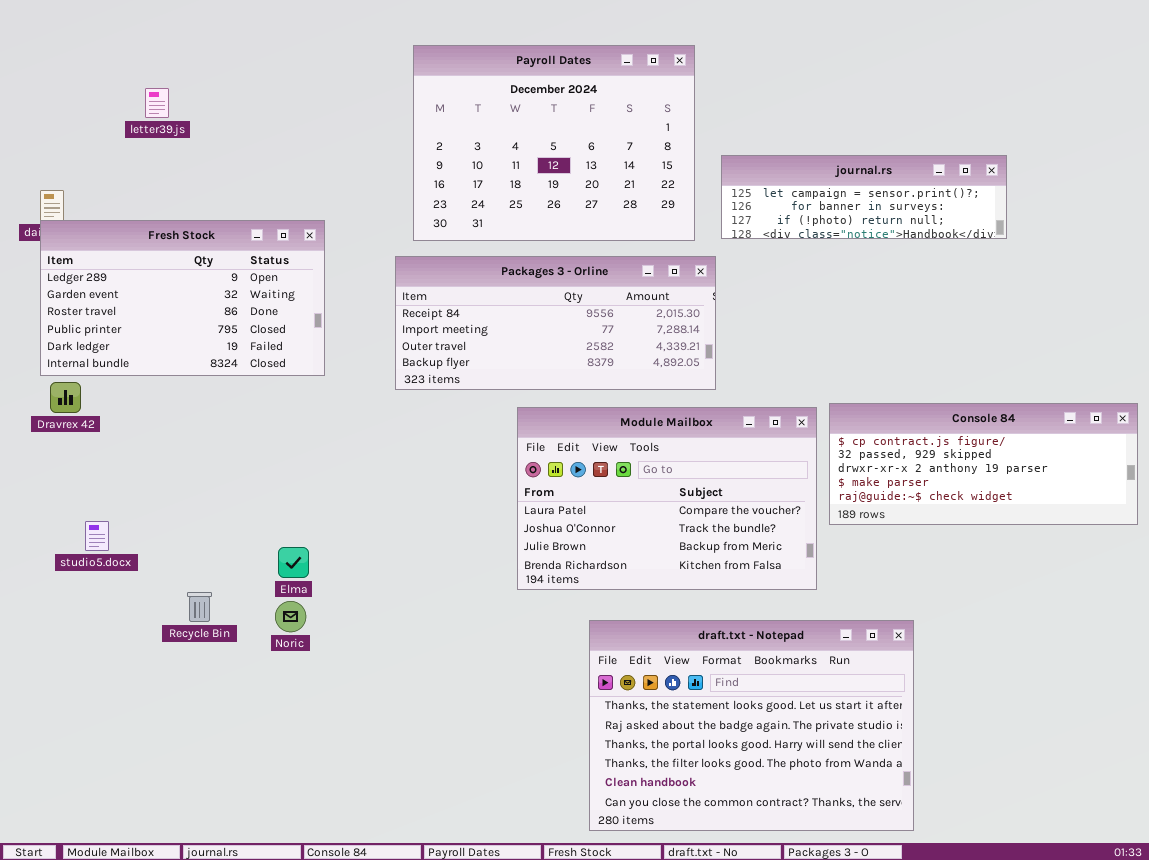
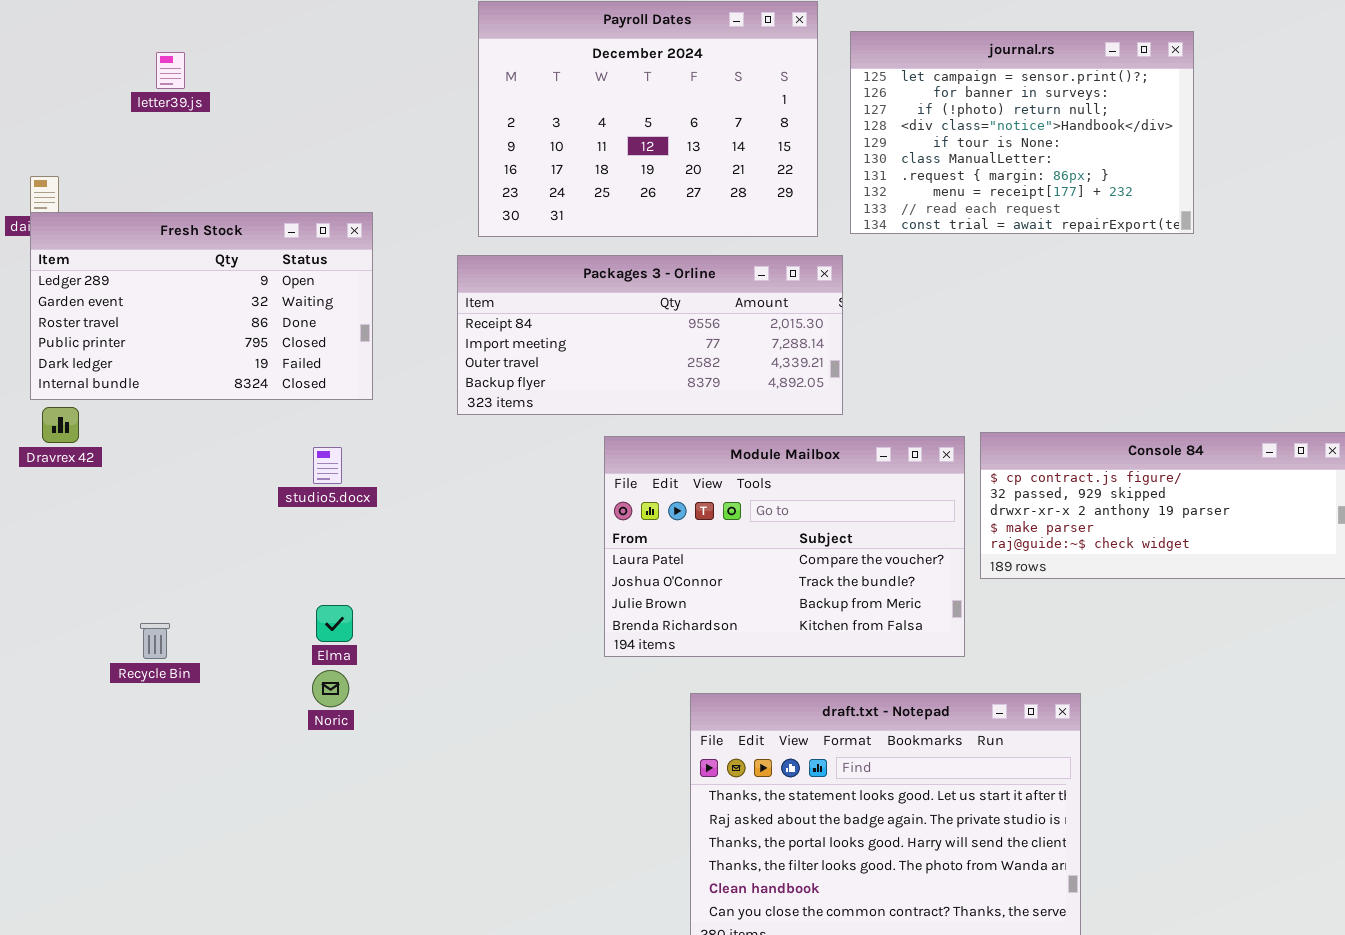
journal.rs: [721,155,1007,239] -> [850,31,1194,234], resized
studio5.docx: [85,521,109,551] -> [313,447,342,484], moved
Recycle Bin: [187,592,212,622] -> [140,623,170,659], moved

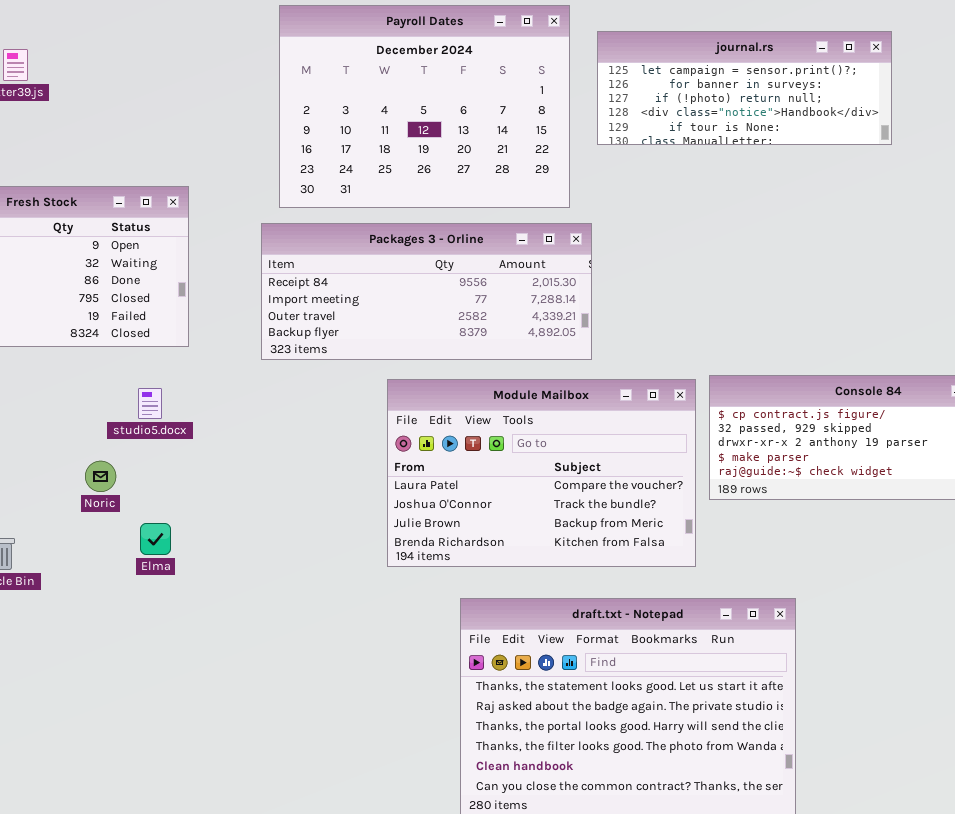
journal.rs: [850,31,1194,234] -> [597,31,892,145], resized
Noric: [312,670,349,707] -> [85,461,116,492], moved

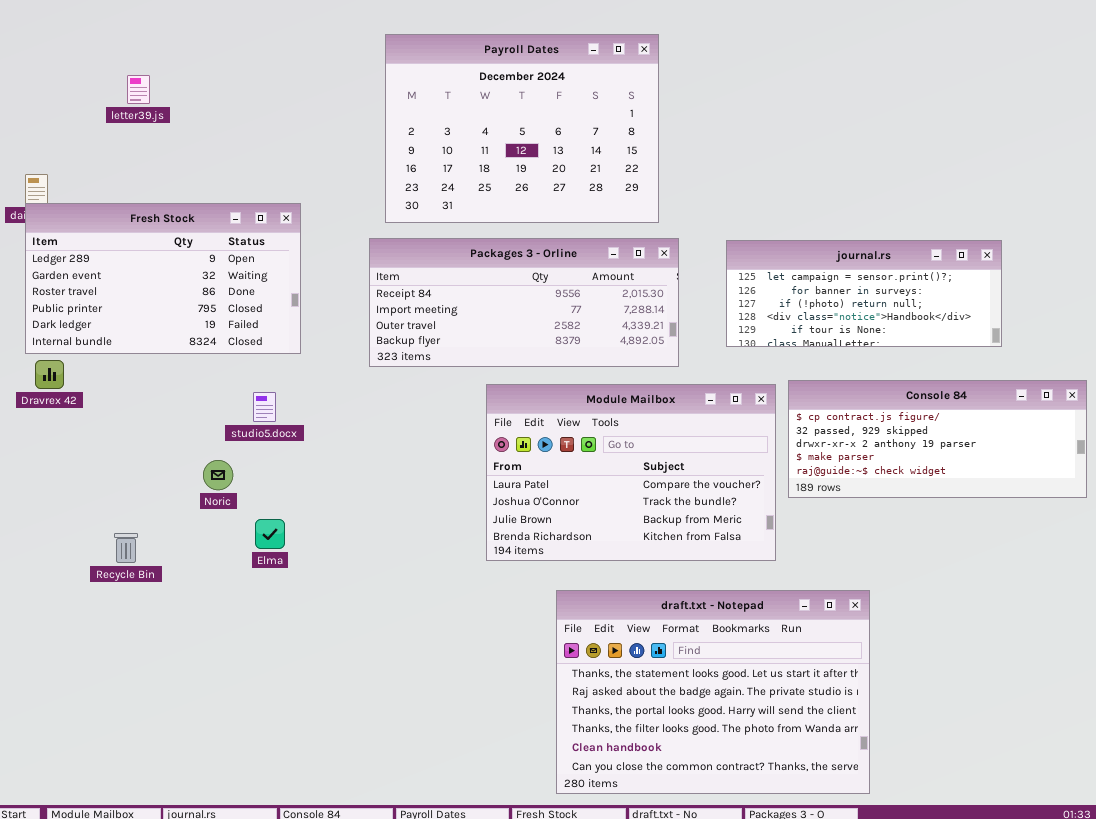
journal.rs: [597,31,892,145] -> [726,240,1002,347], moved

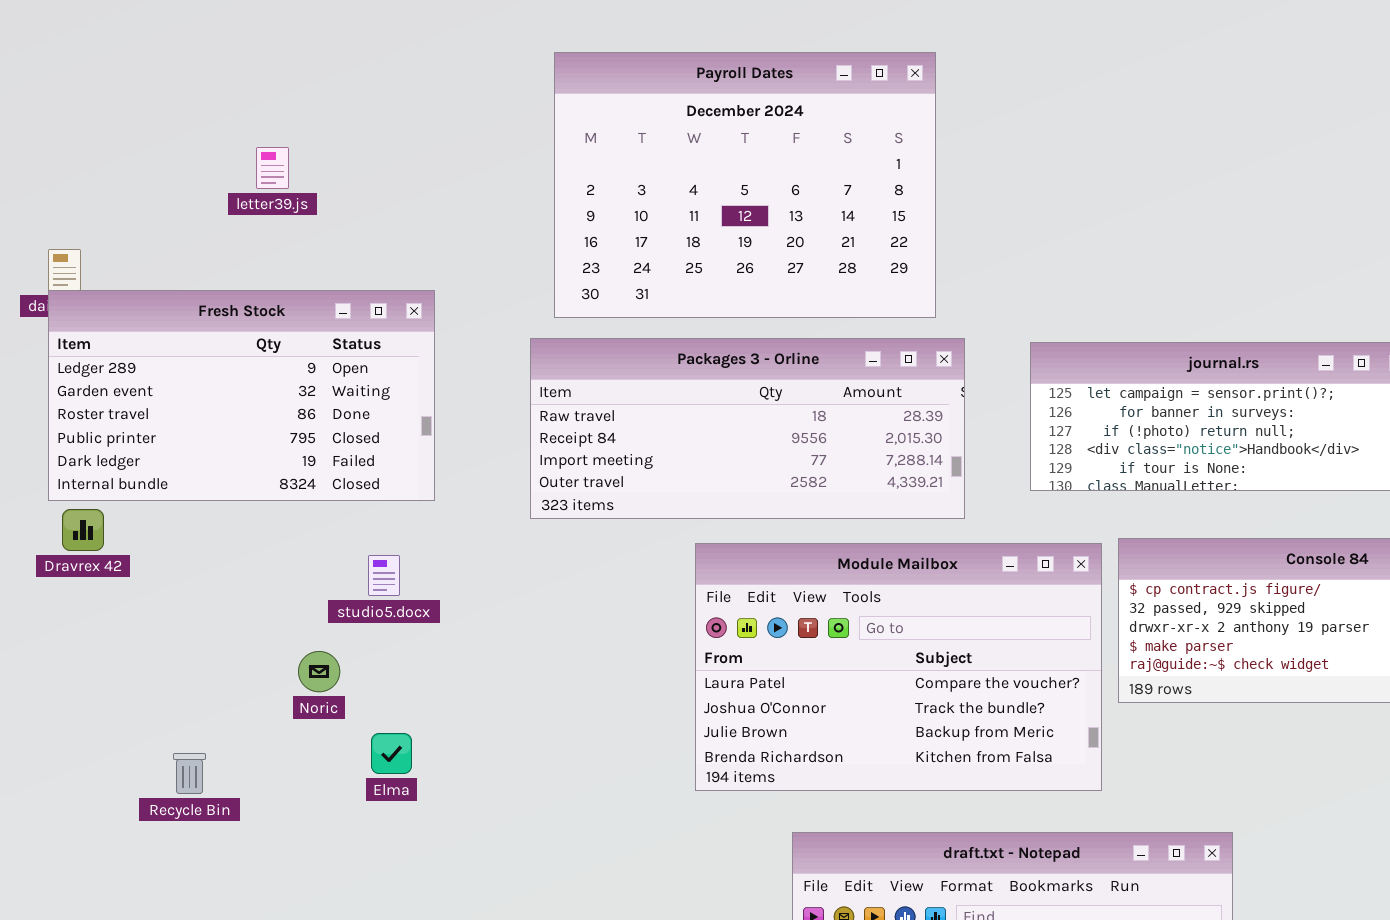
letter39.js: [127,75,150,104] -> [256,147,289,189], moved
Packages 3 - Orline: [369,238,679,367] -> [530,338,965,519], scrolled up 1 row

